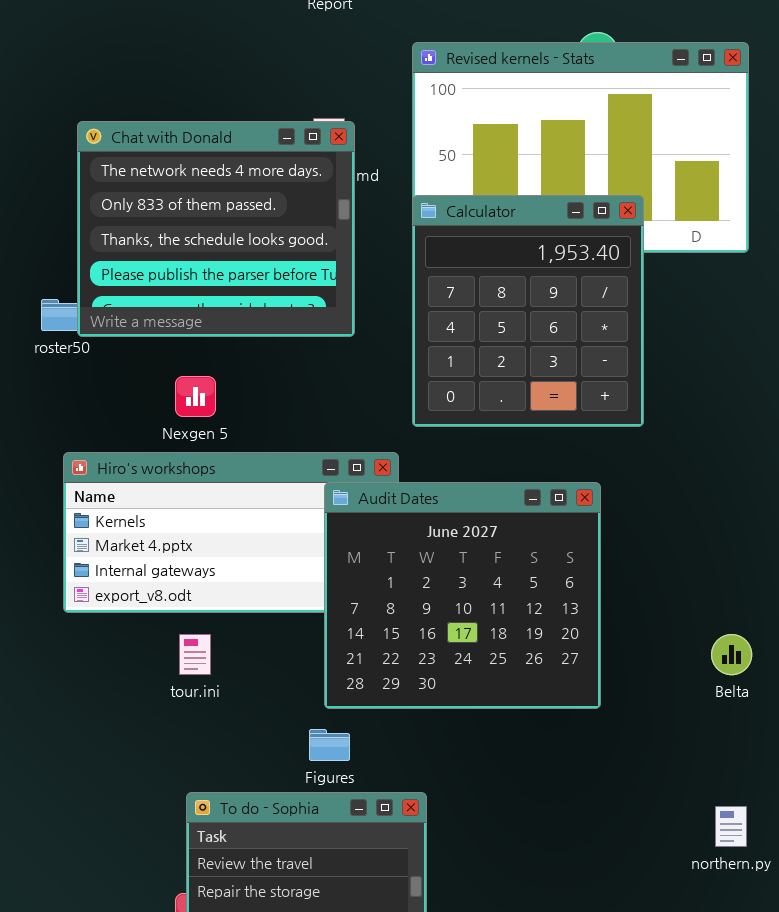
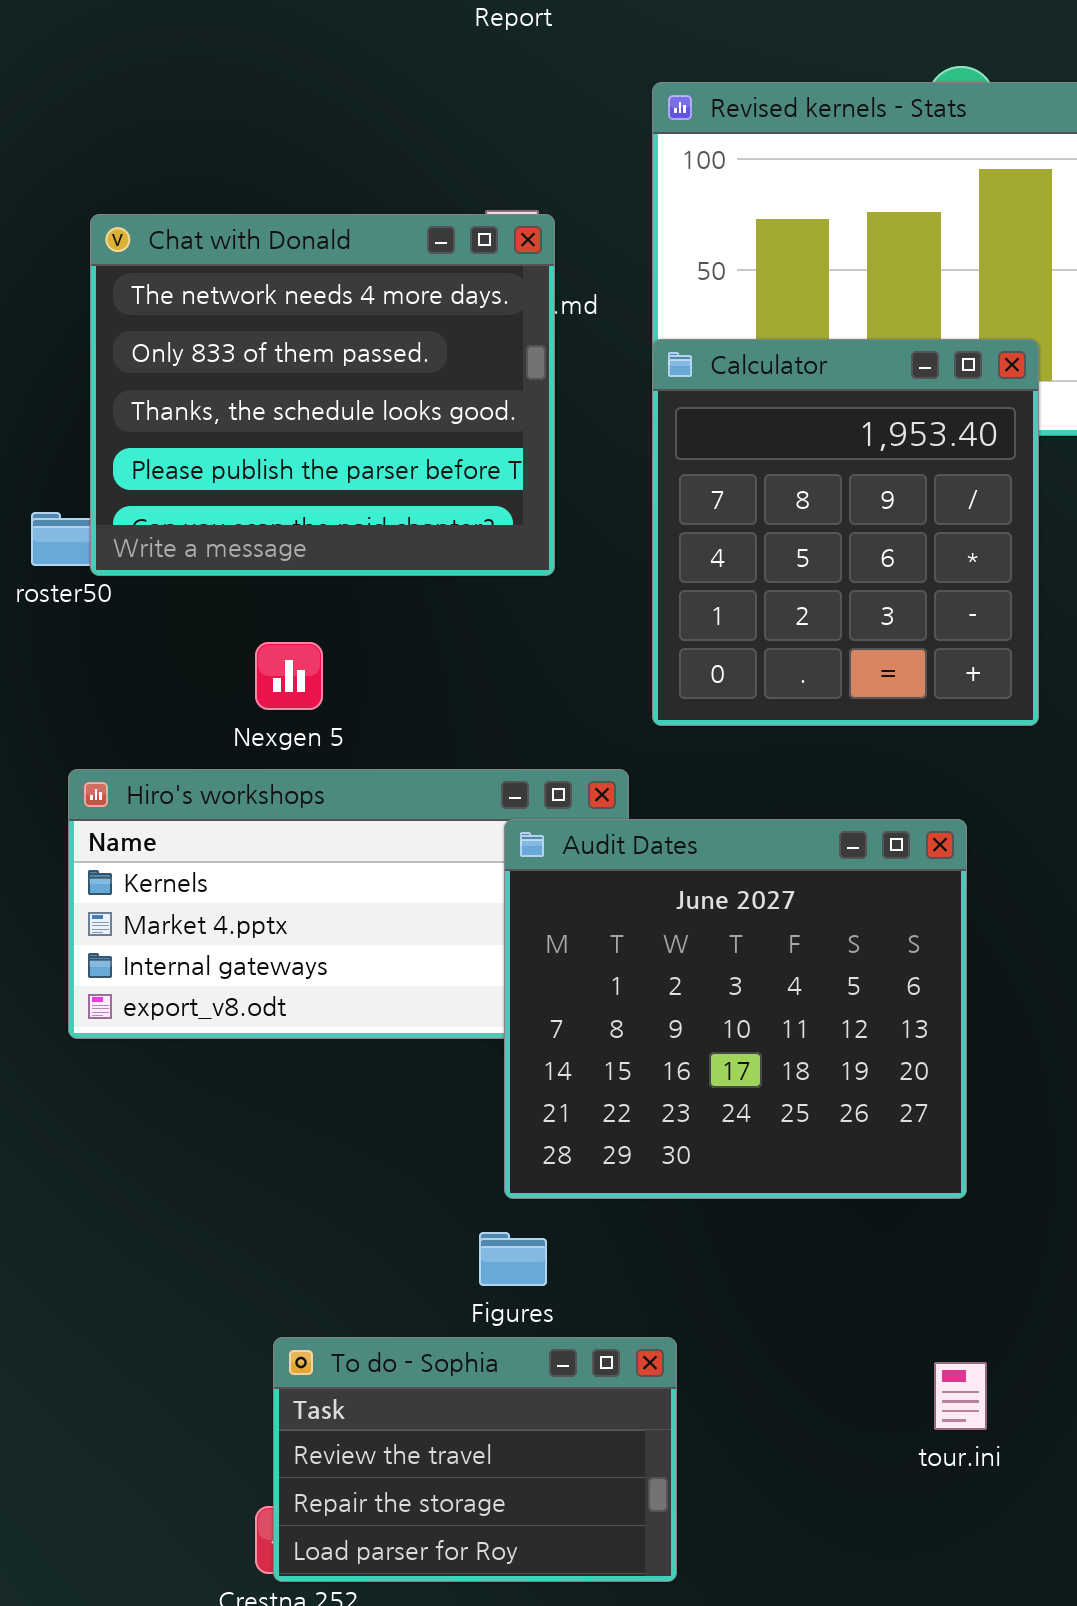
tour.ini: [179,634,211,675] -> [934,1362,987,1430], moved

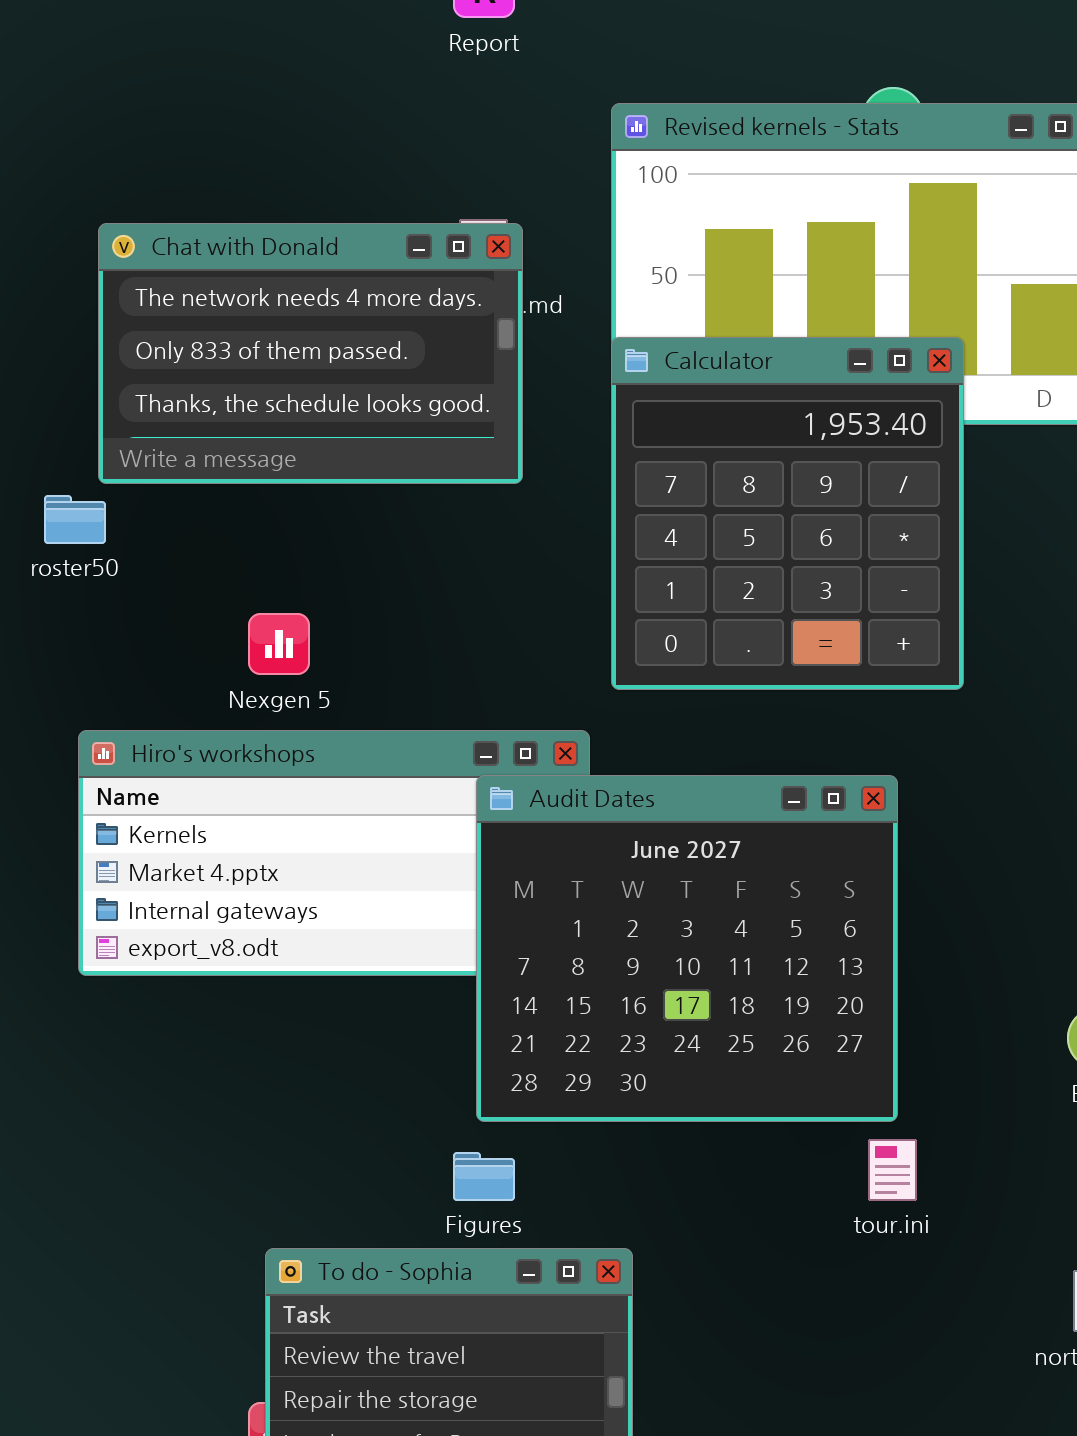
Chat with Donald: [90,214,555,576] -> [98,223,523,484], resized
tour.ini: [934,1362,987,1430] -> [868,1139,917,1201], moved

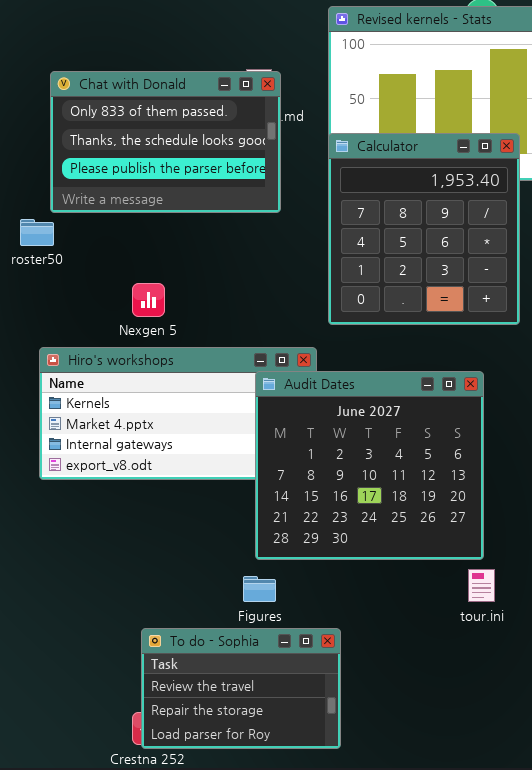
Chat with Donald: [98,223,523,484] -> [50,71,281,213], scrolled down 1 row

